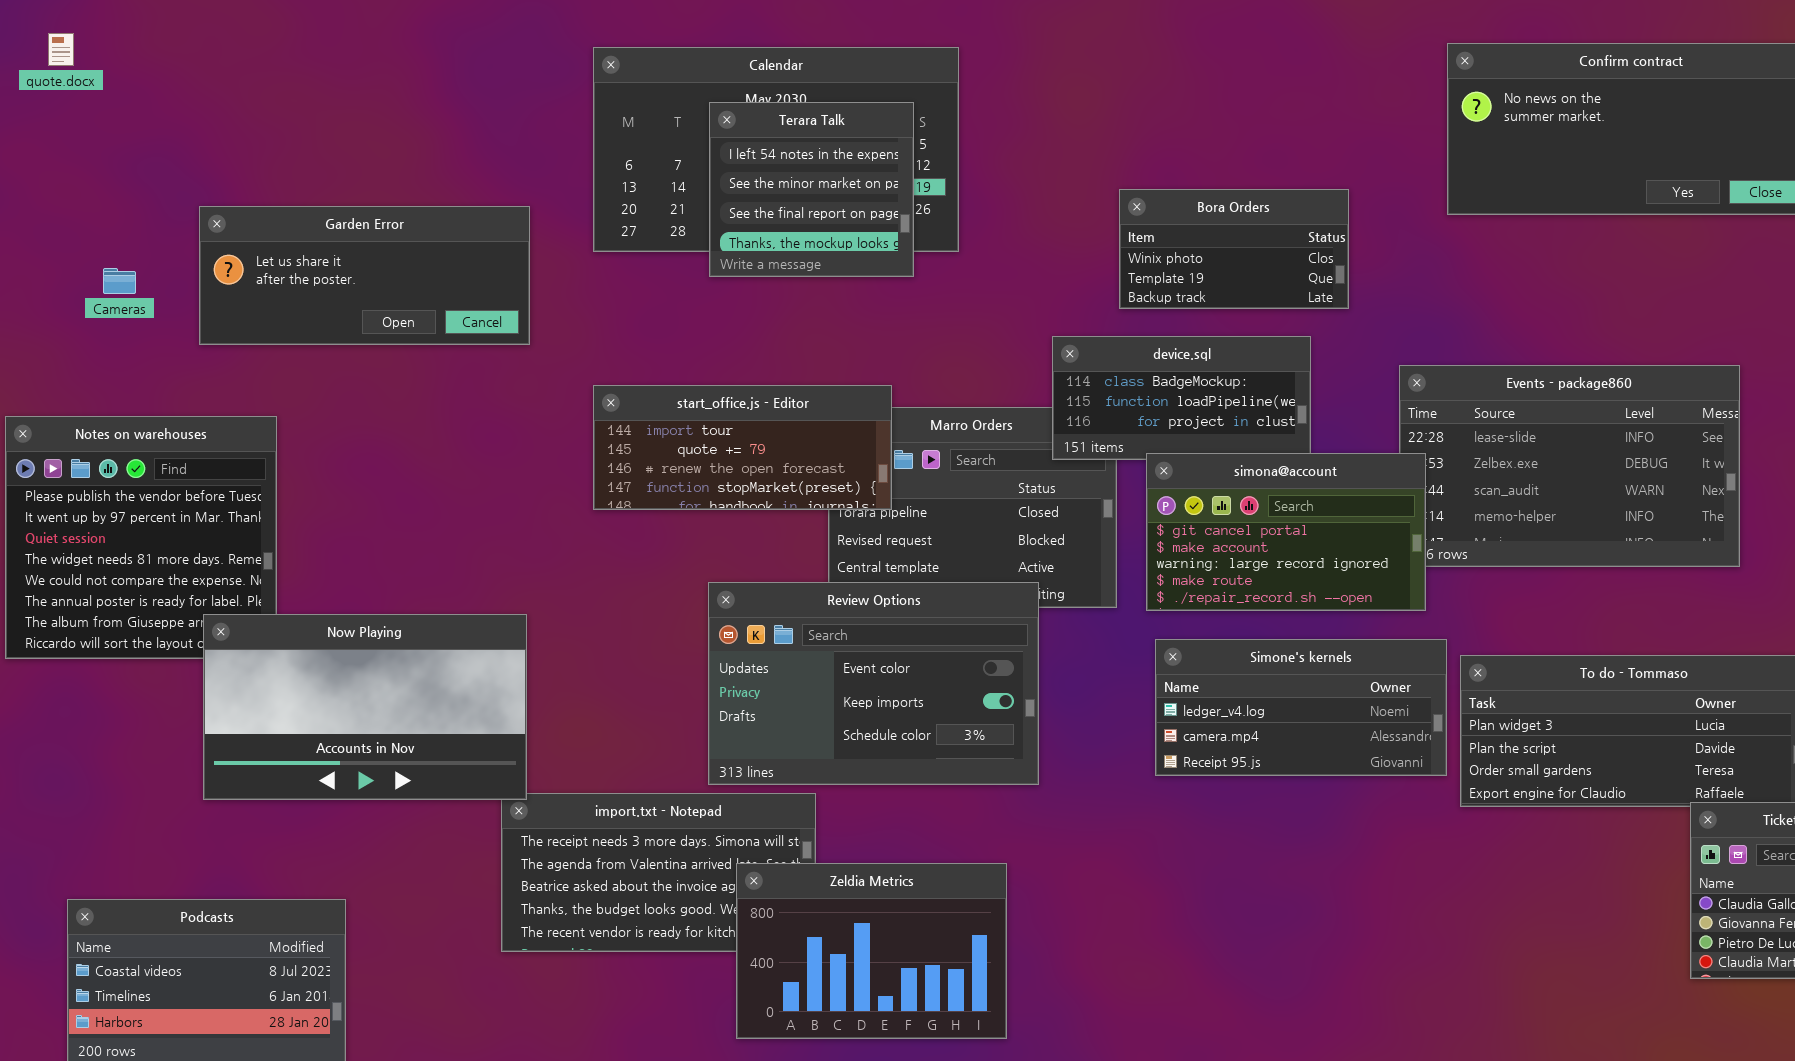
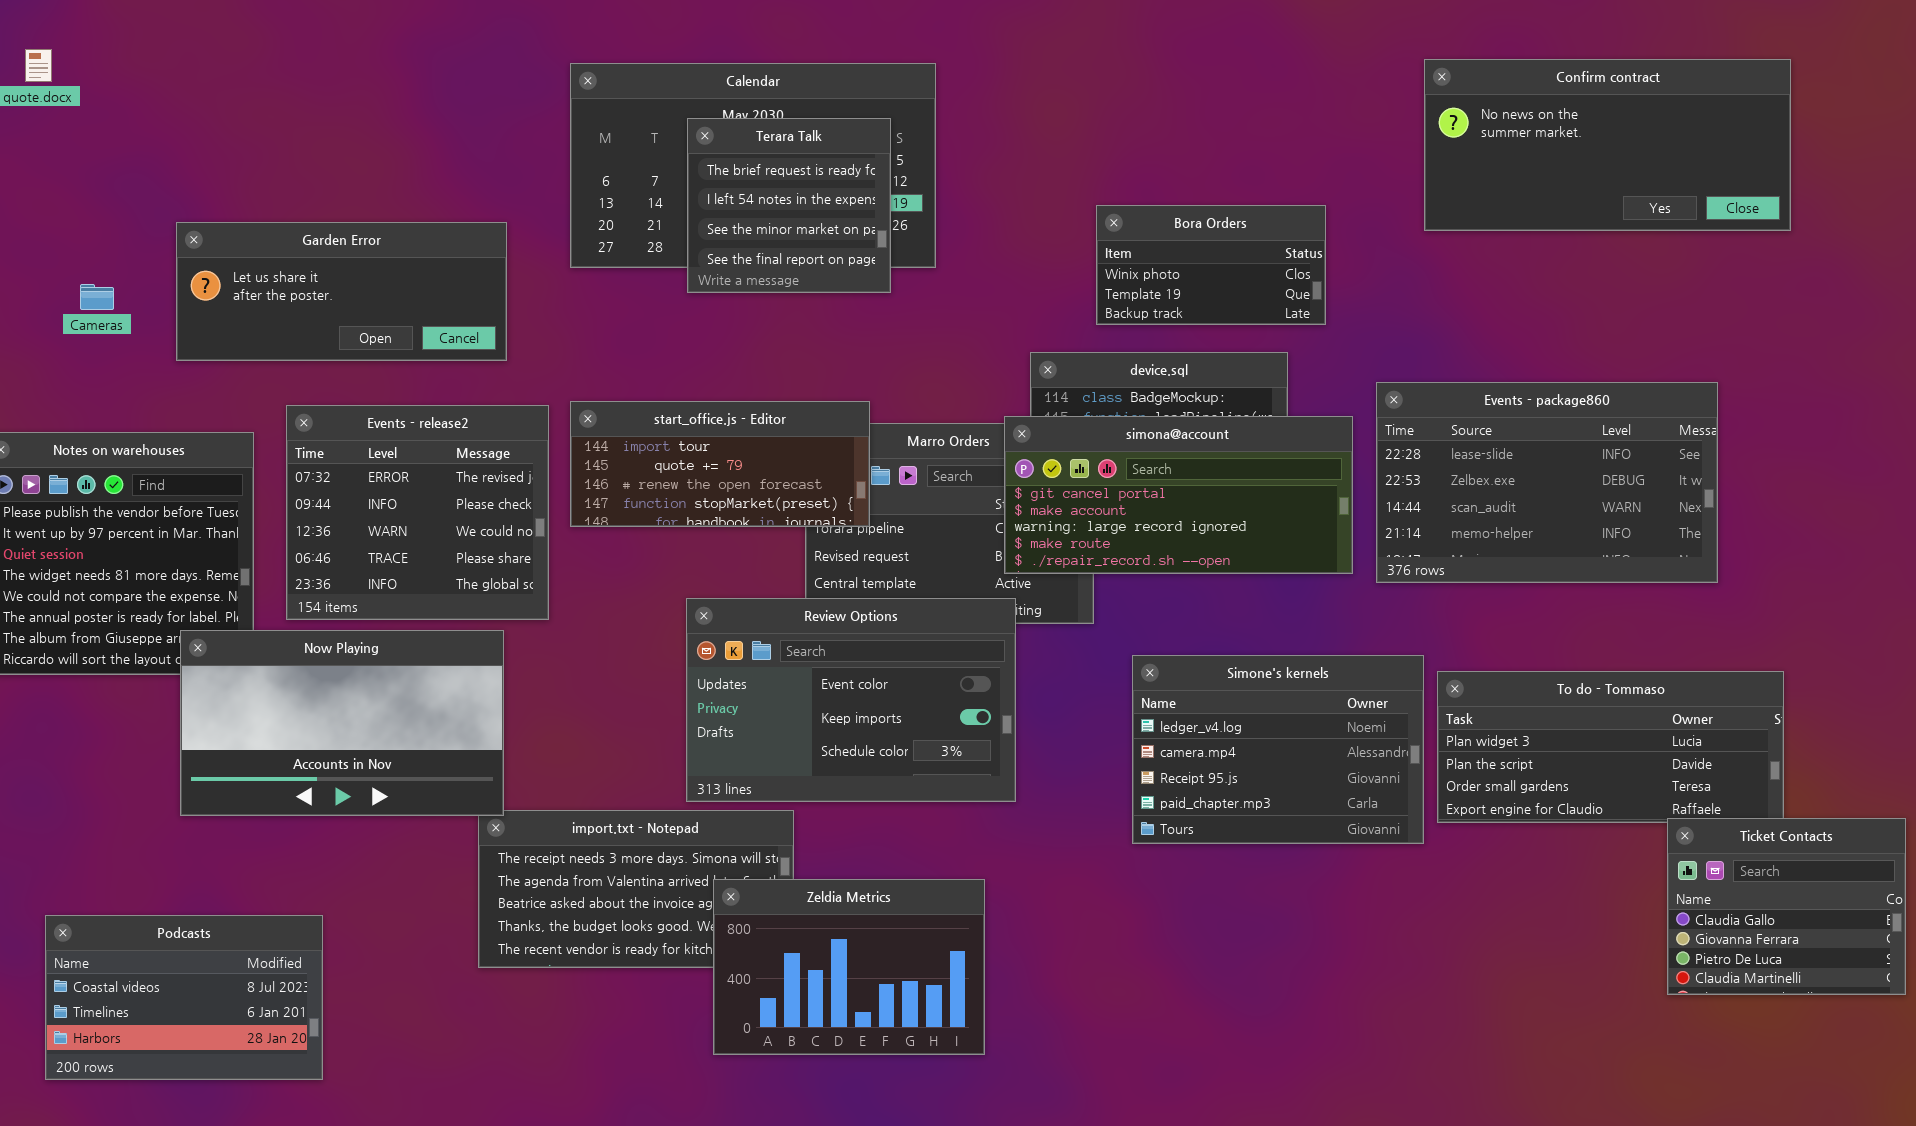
Terara Talk: [709,102,914,277] -> [687,118,891,293], scrolled up 1 row
Events - release2: none -> [286,405,549,620], opened
simona@account: [1146,453,1426,611] -> [1004,416,1353,574], moved, resized
Simone's kernels: [1155,639,1447,776] -> [1132,655,1424,844], resized

